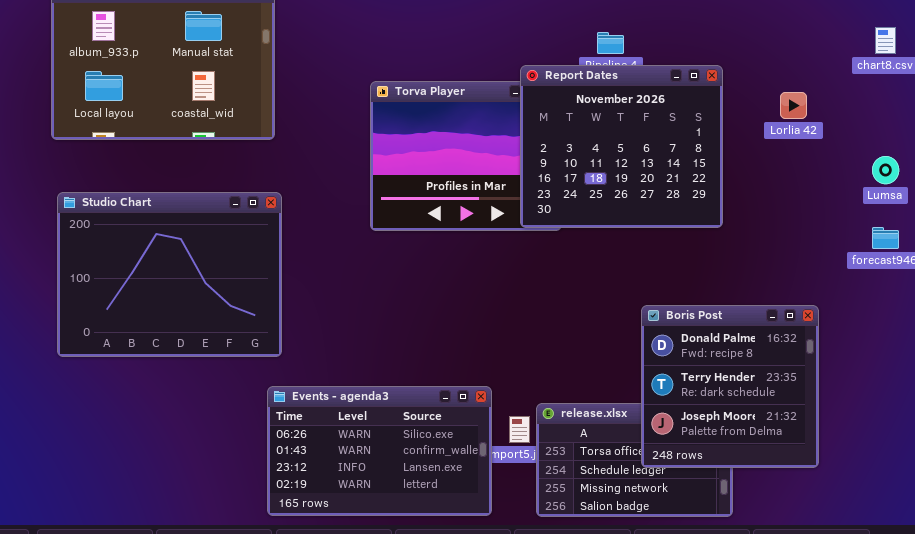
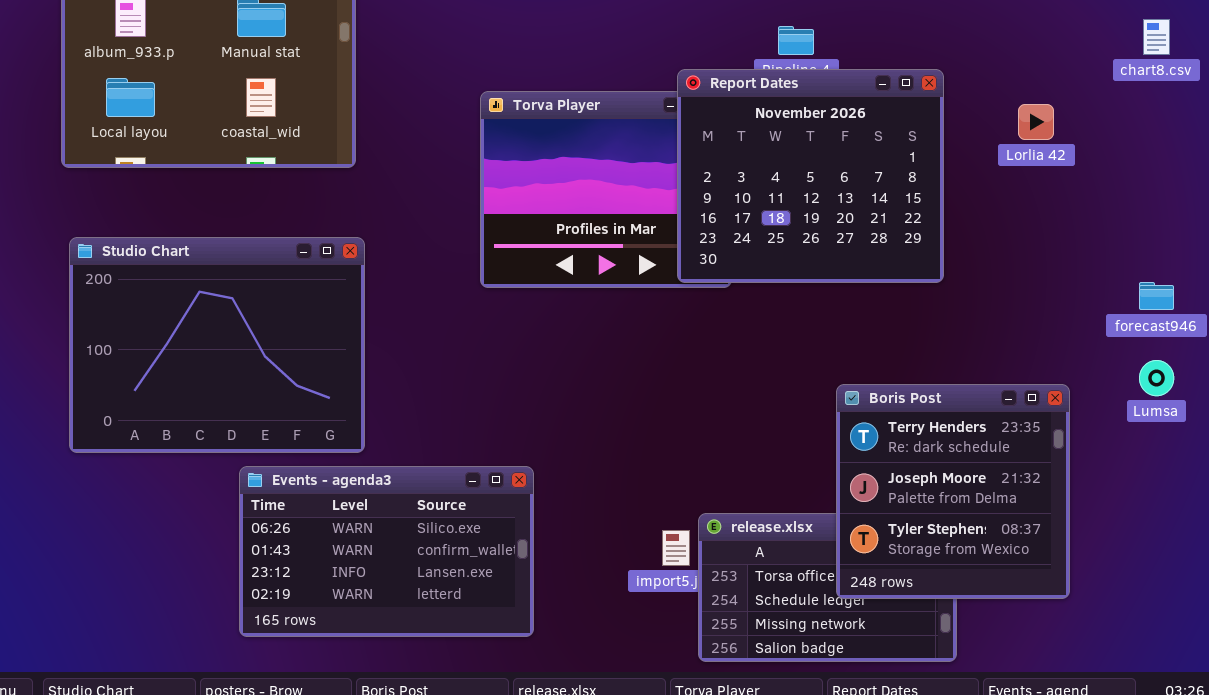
Lumsa: [872,156,899,184] -> [1139,360,1174,396], moved
Boris Post: [641,305,819,468] -> [836,384,1070,599], scrolled down 1 row
Events - agenda3: [267,386,492,516] -> [239,466,534,637], moved

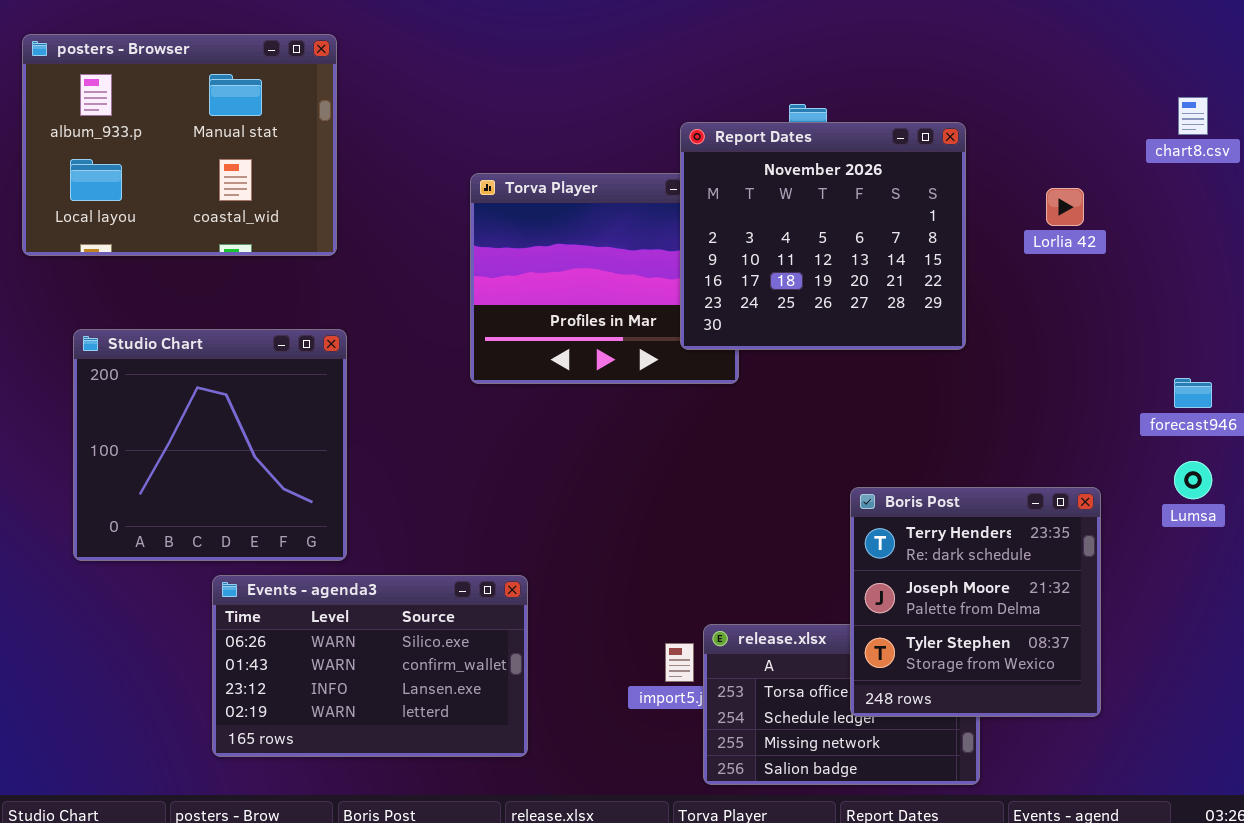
Report Dates: [677,69,944,283] -> [680,122,966,350], moved
Studio Chart: [69,237,365,453] -> [73,329,347,561], resized

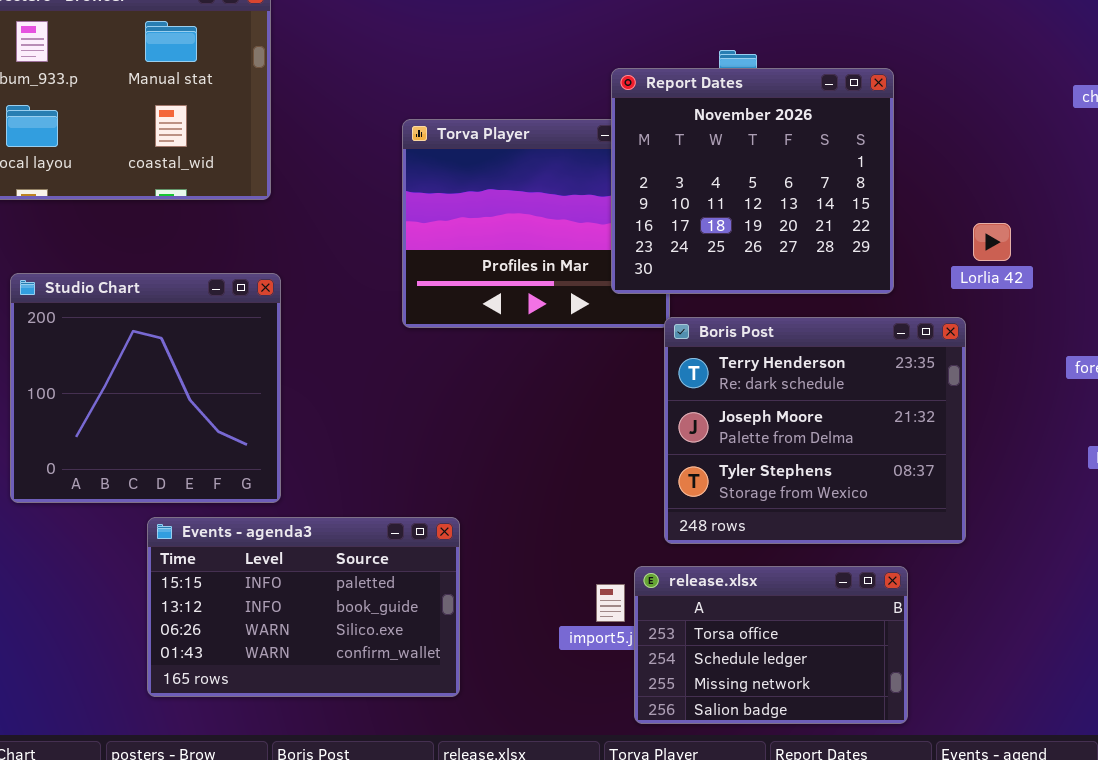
Lorlia 42: [1046,188,1084,226] -> [973,223,1011,261], moved
Boris Post: [850,487,1101,717] -> [664,317,966,544], moved, resized
Events - agenda3: [212,575,528,757] -> [147,517,460,697], scrolled up 2 rows

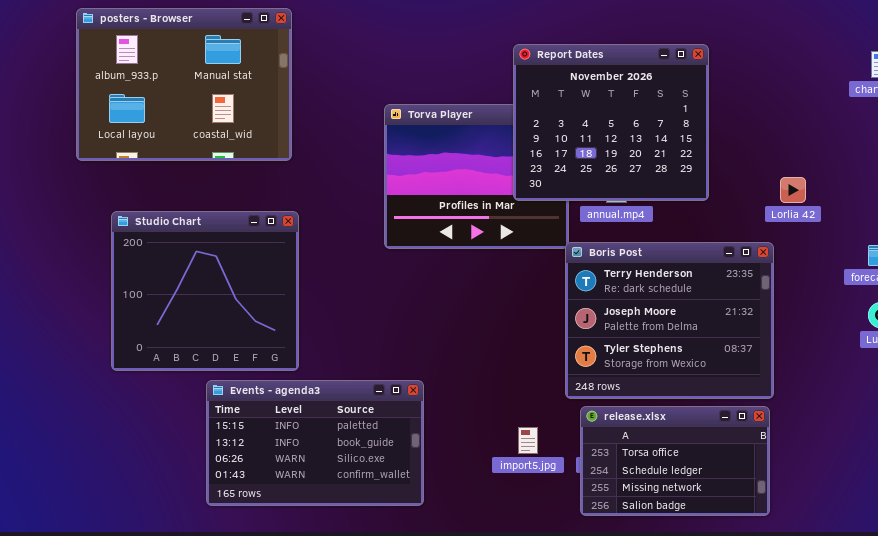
Report Dates: [611,68,894,294] -> [513,44,709,201], moved
release.xlsx: [634,566,908,724] -> [580,406,770,516], moved

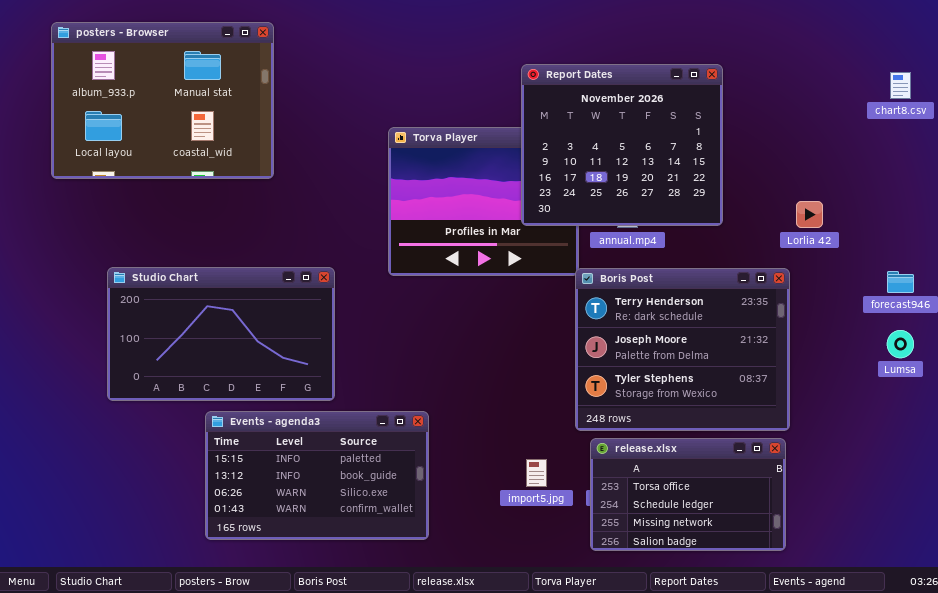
posters - Browser: [76,8,292,161] -> [51,22,274,179], moved
Studio Chart: [111,211,299,371] -> [107,267,335,401], resized

